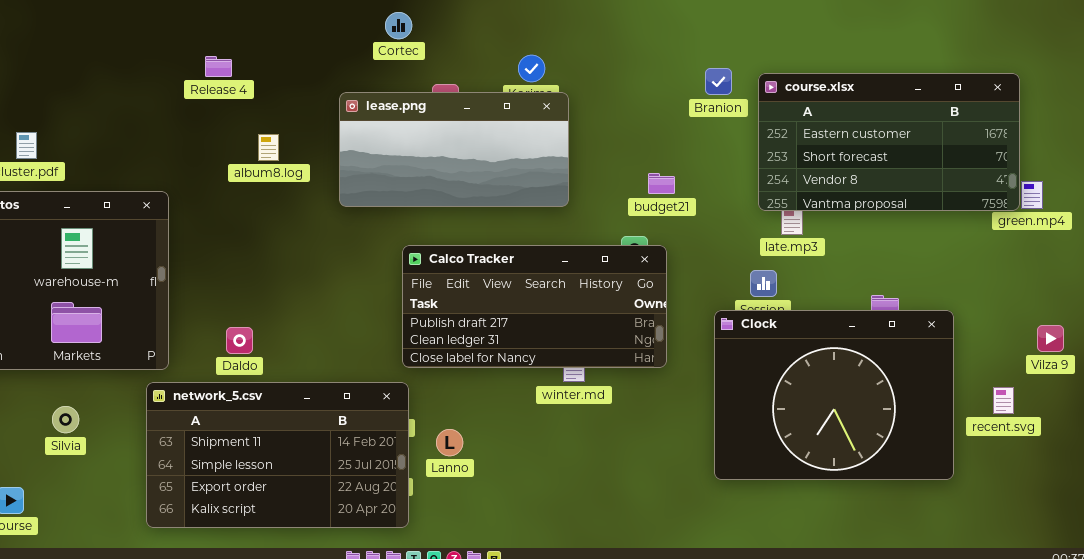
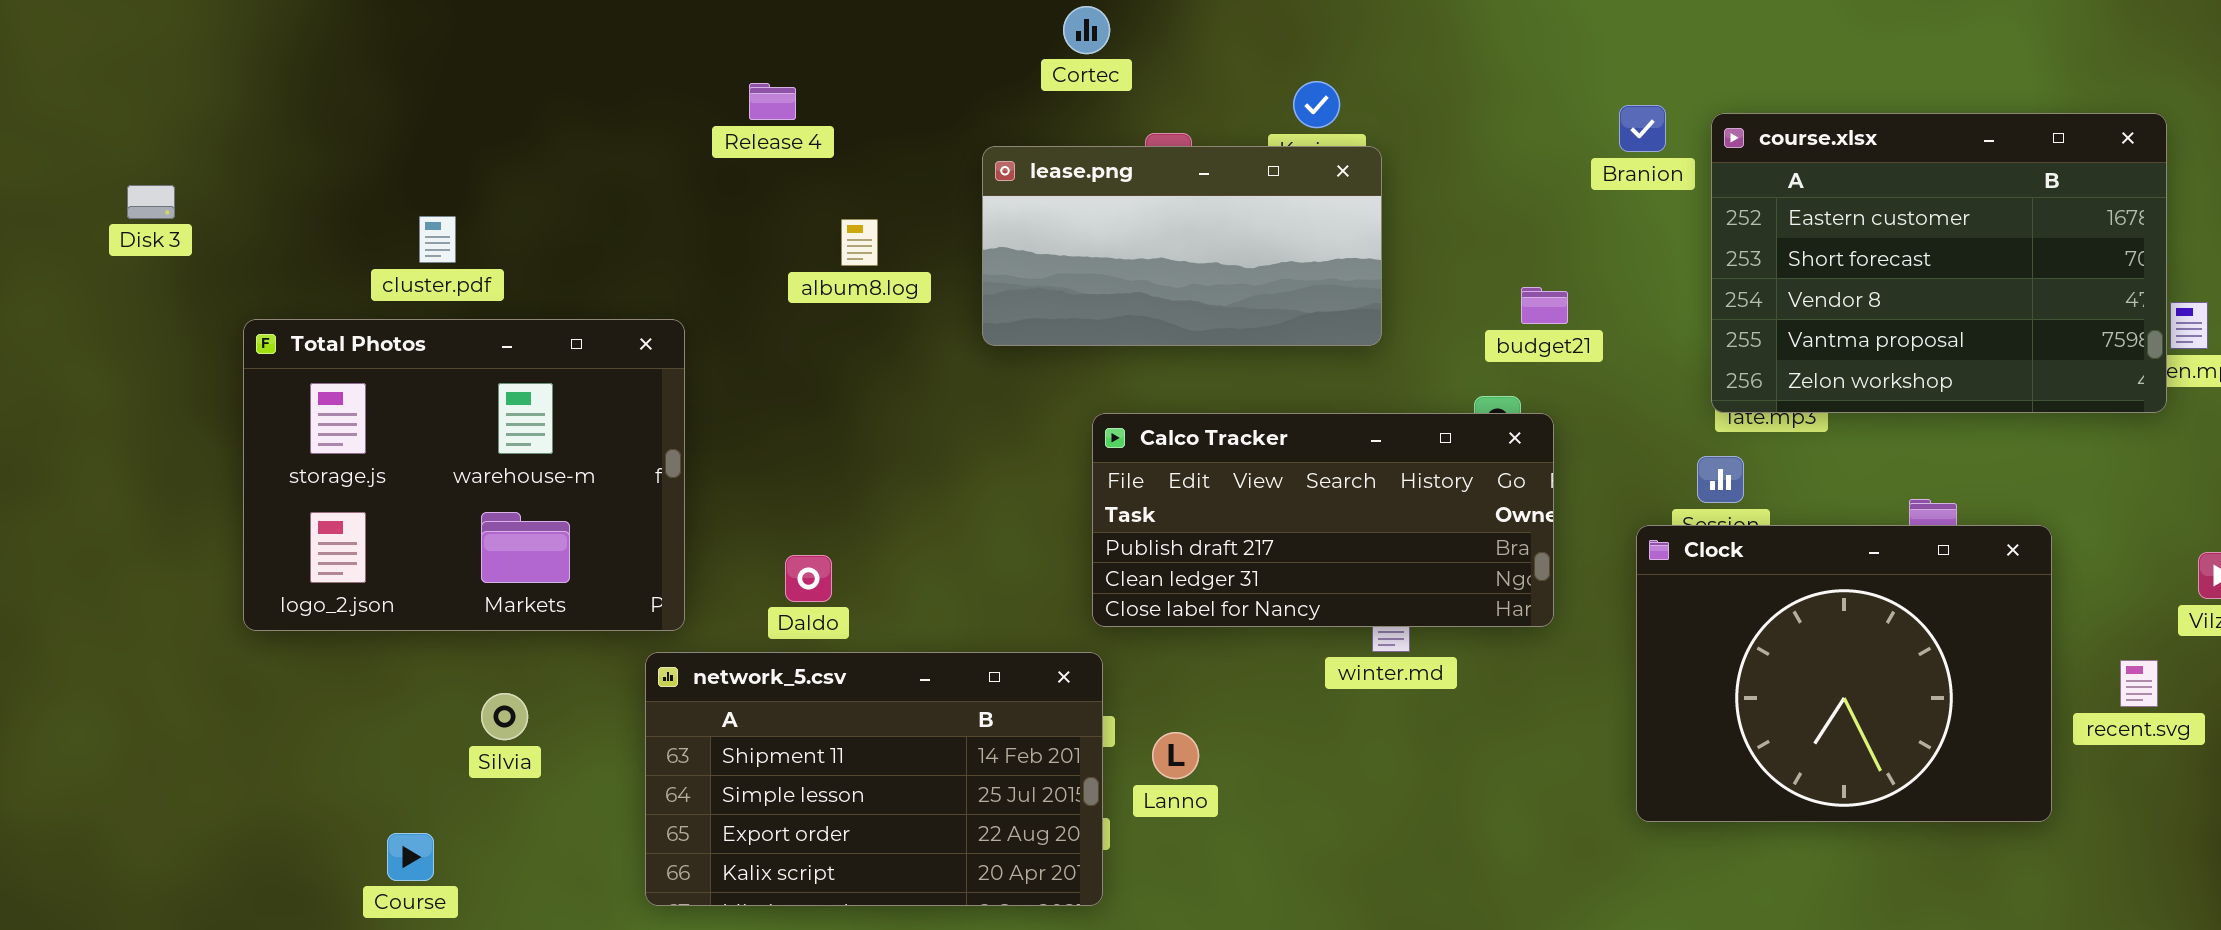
course.xlsx: [758,73,1020,211] -> [1711,113,2167,413], resized

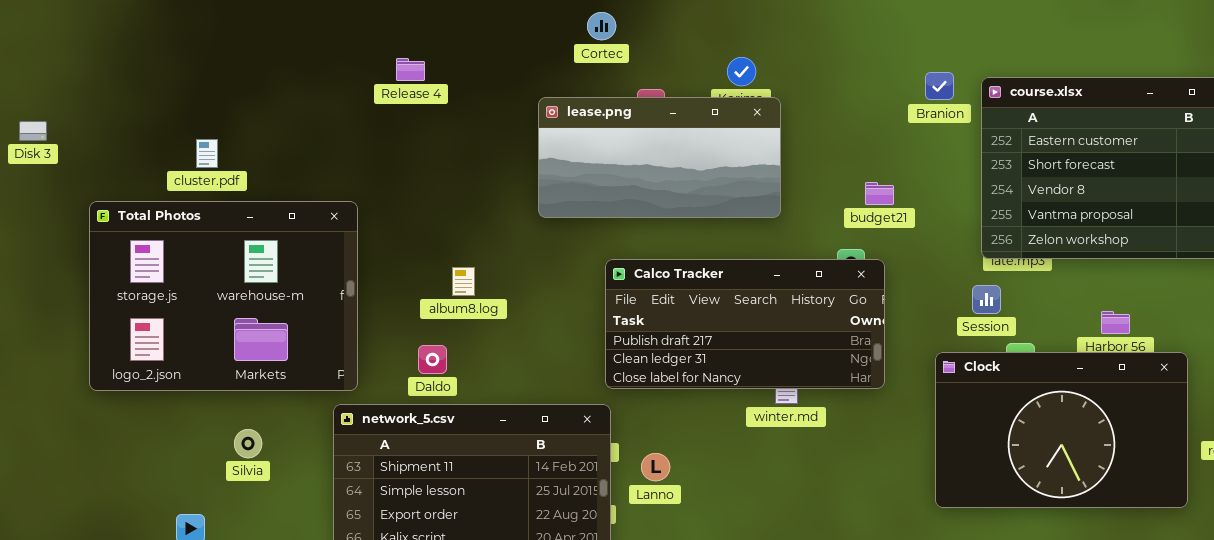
album8.log: [841,219,878,266] -> [452,267,475,296], moved
Clock: [1636,525,2052,822] -> [935,352,1188,508], resized

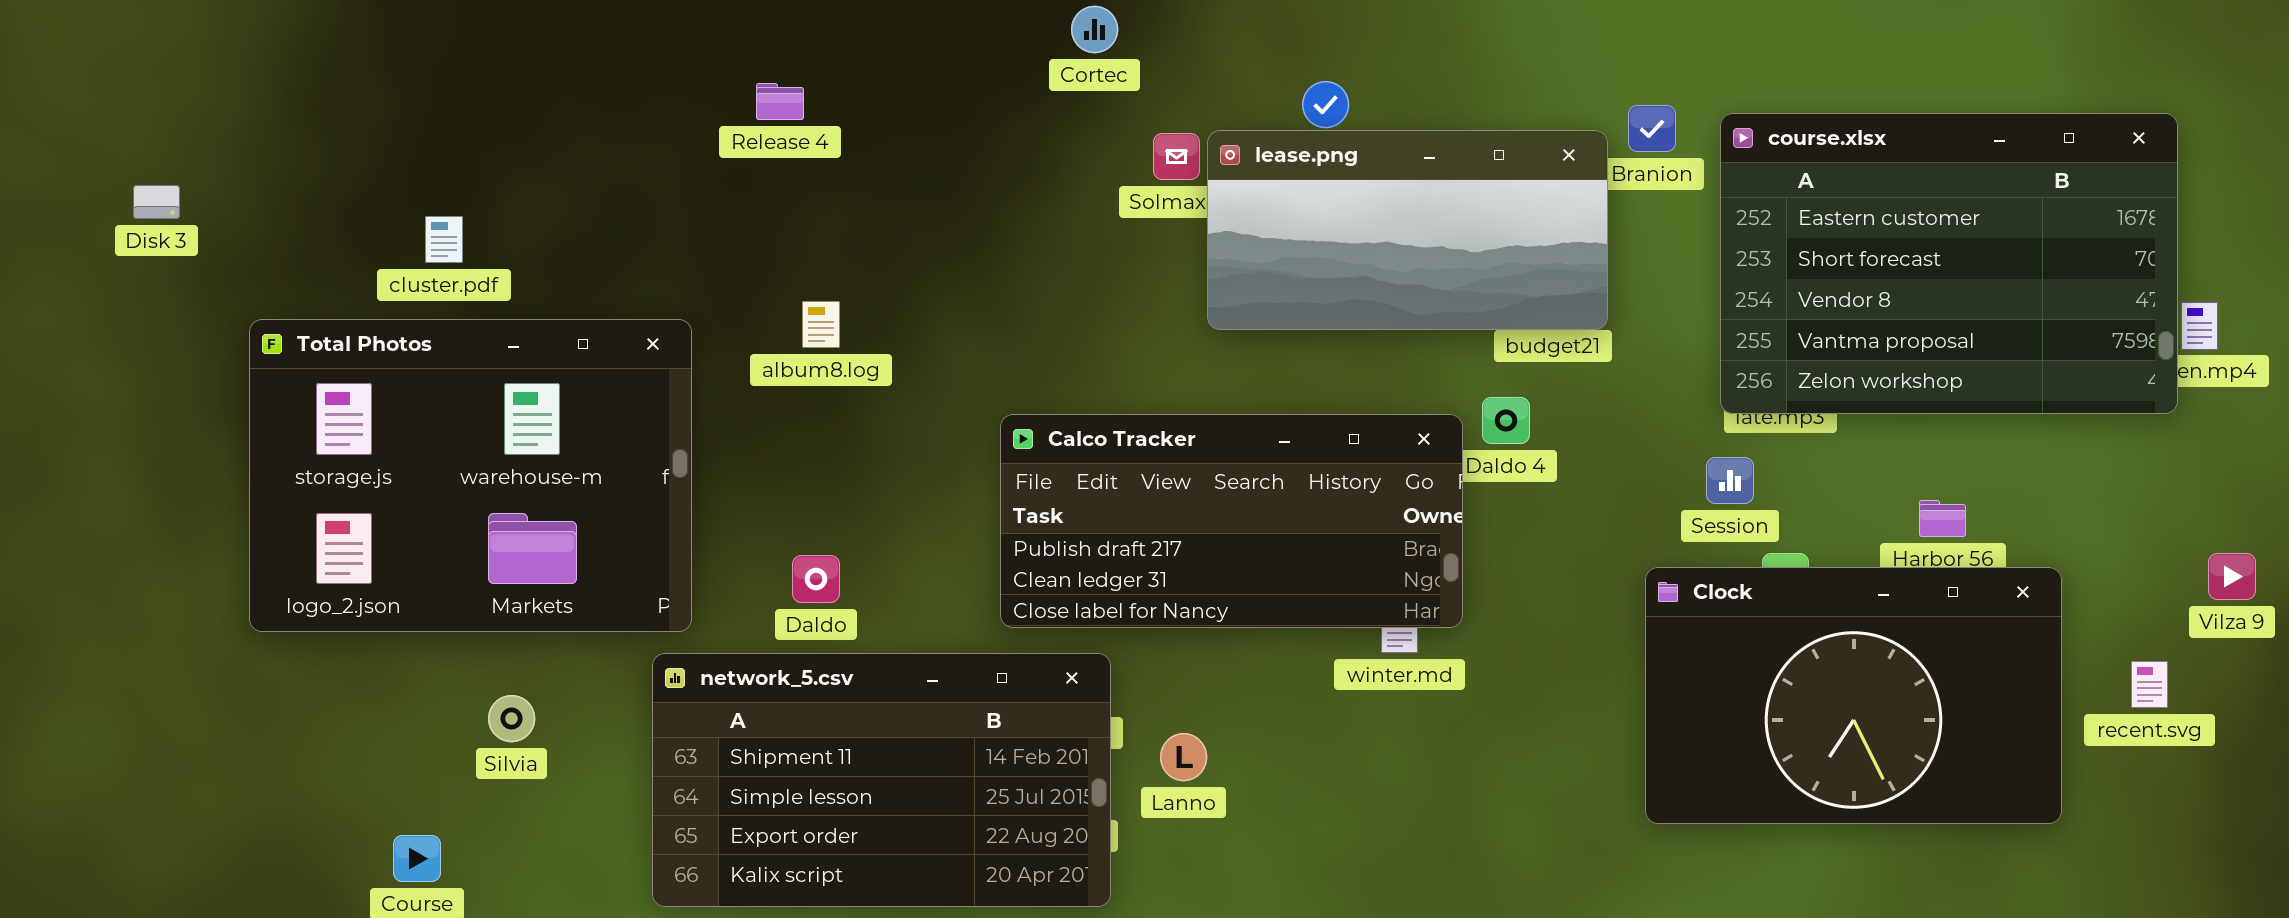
lease.png: [538,97,781,218] -> [1207,130,1608,330], moved
Calco Tracker: [605,259,885,389] -> [1000,414,1463,628], moved
album8.log: [452,267,475,296] -> [802,301,840,348], moved

